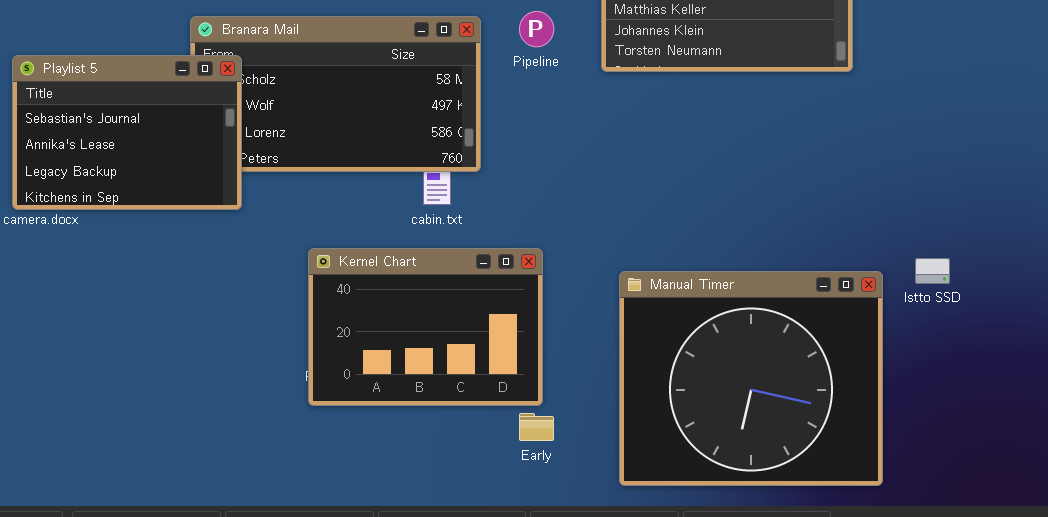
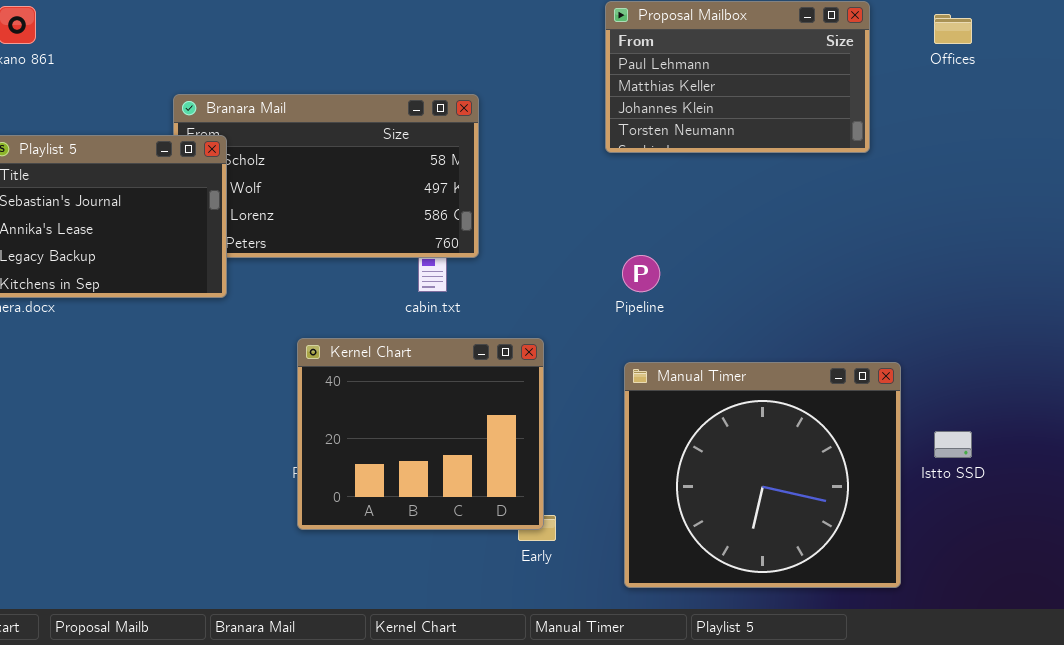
Pipeline: [519,11,554,47] -> [622,255,660,292], moved
Kernel Chart: [308,248,543,406] -> [297,338,544,530], resized
Istto SSD: [915,258,950,284] -> [934,431,972,458], moved

